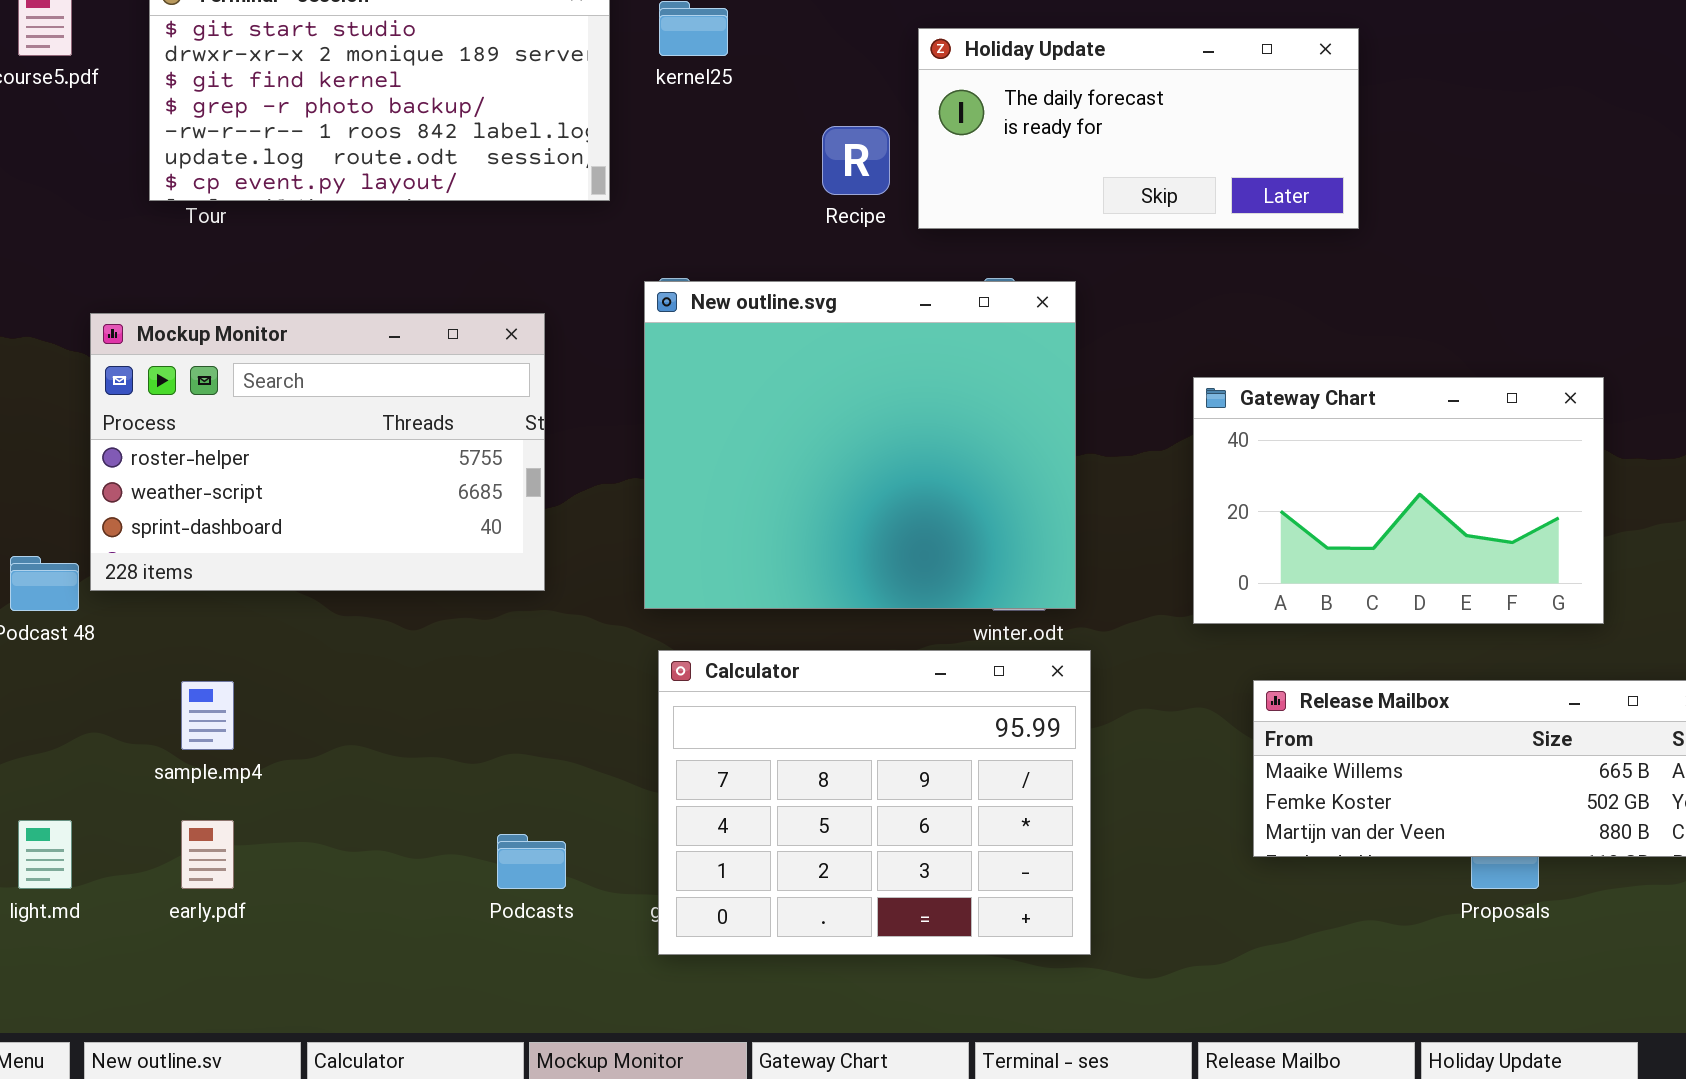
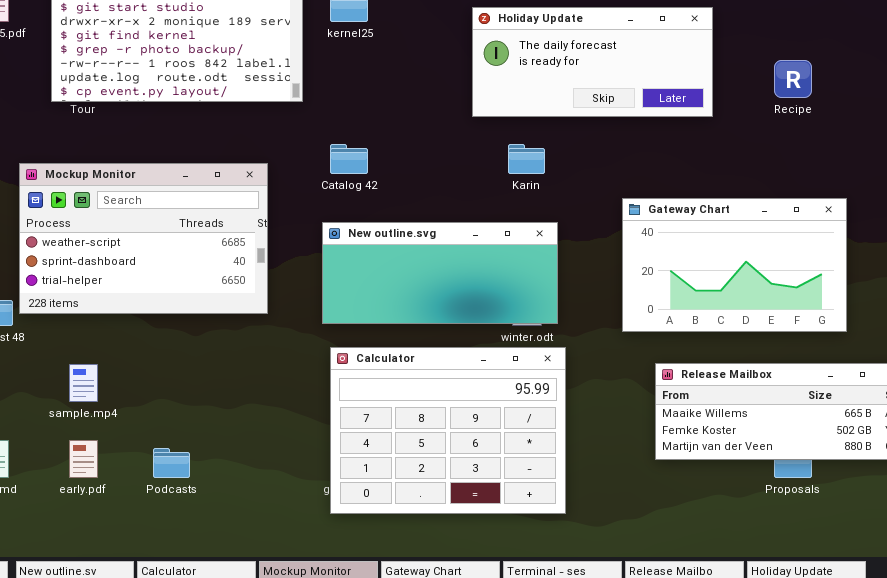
Recipe: [822,126,890,195] -> [774,60,812,98], moved
New outline.svg: [644,281,1076,609] -> [322,222,558,324], resized
Mockup Monitor: [90,313,545,591] -> [19,163,268,314], scrolled down 1 row
Podcasts: [497,834,566,889] -> [153,448,190,478], moved

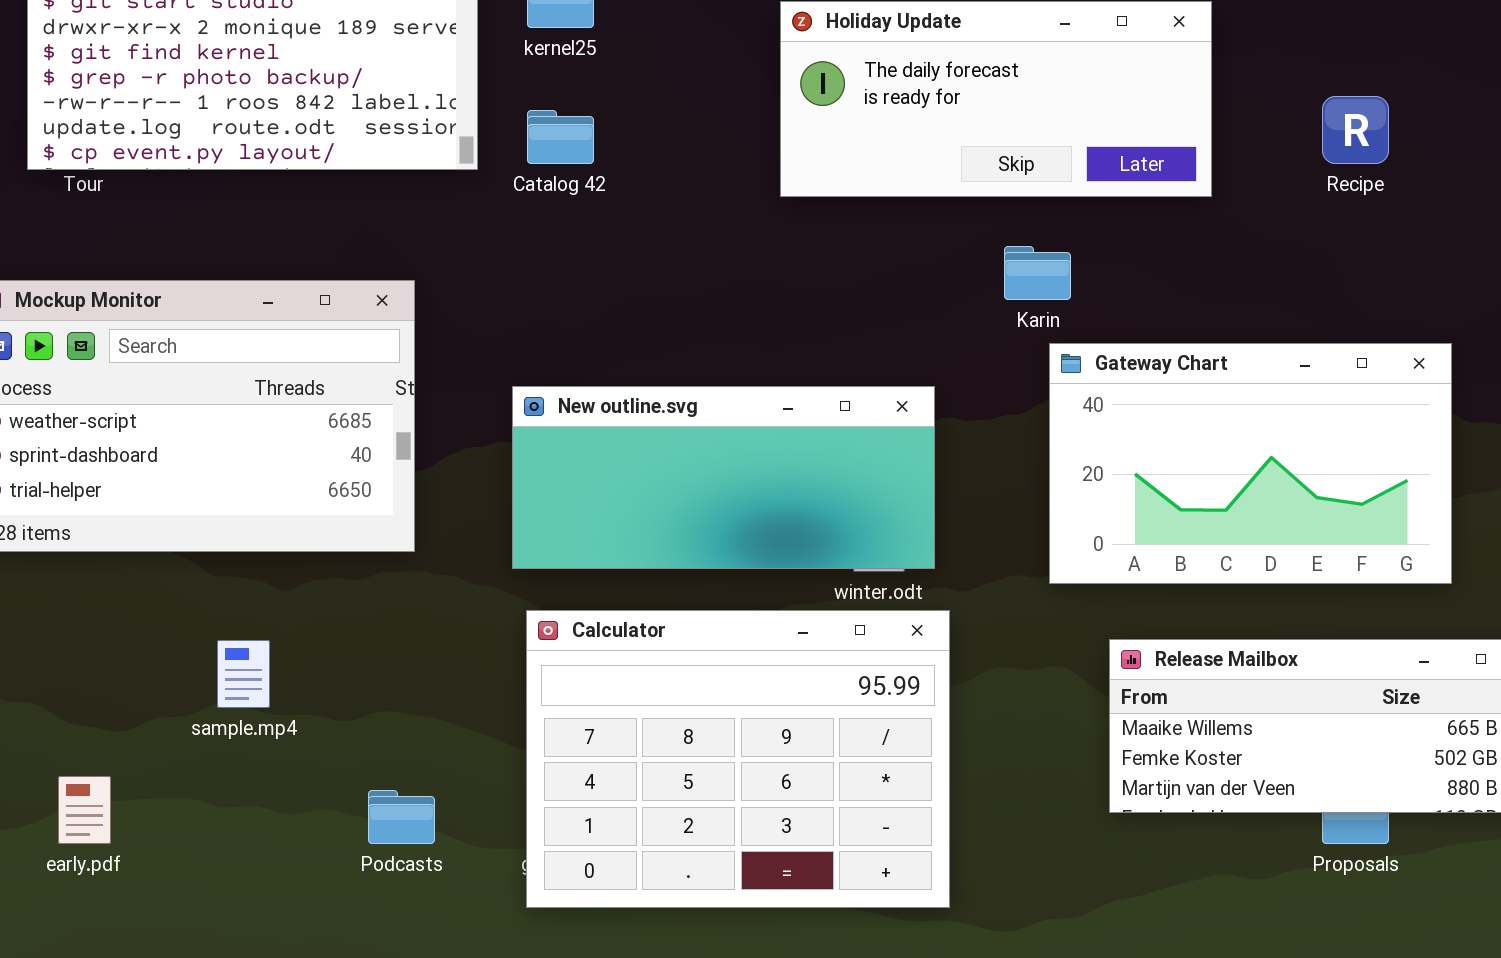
Catalog 42: [330,144,368,174] -> [527,110,594,164], moved
Karin: [508,144,545,174] -> [1004,246,1071,300], moved
sample.mp4: [69,364,98,402] -> [217,640,270,708], moved
Podcasts: [153,448,190,478] -> [368,790,435,844], moved

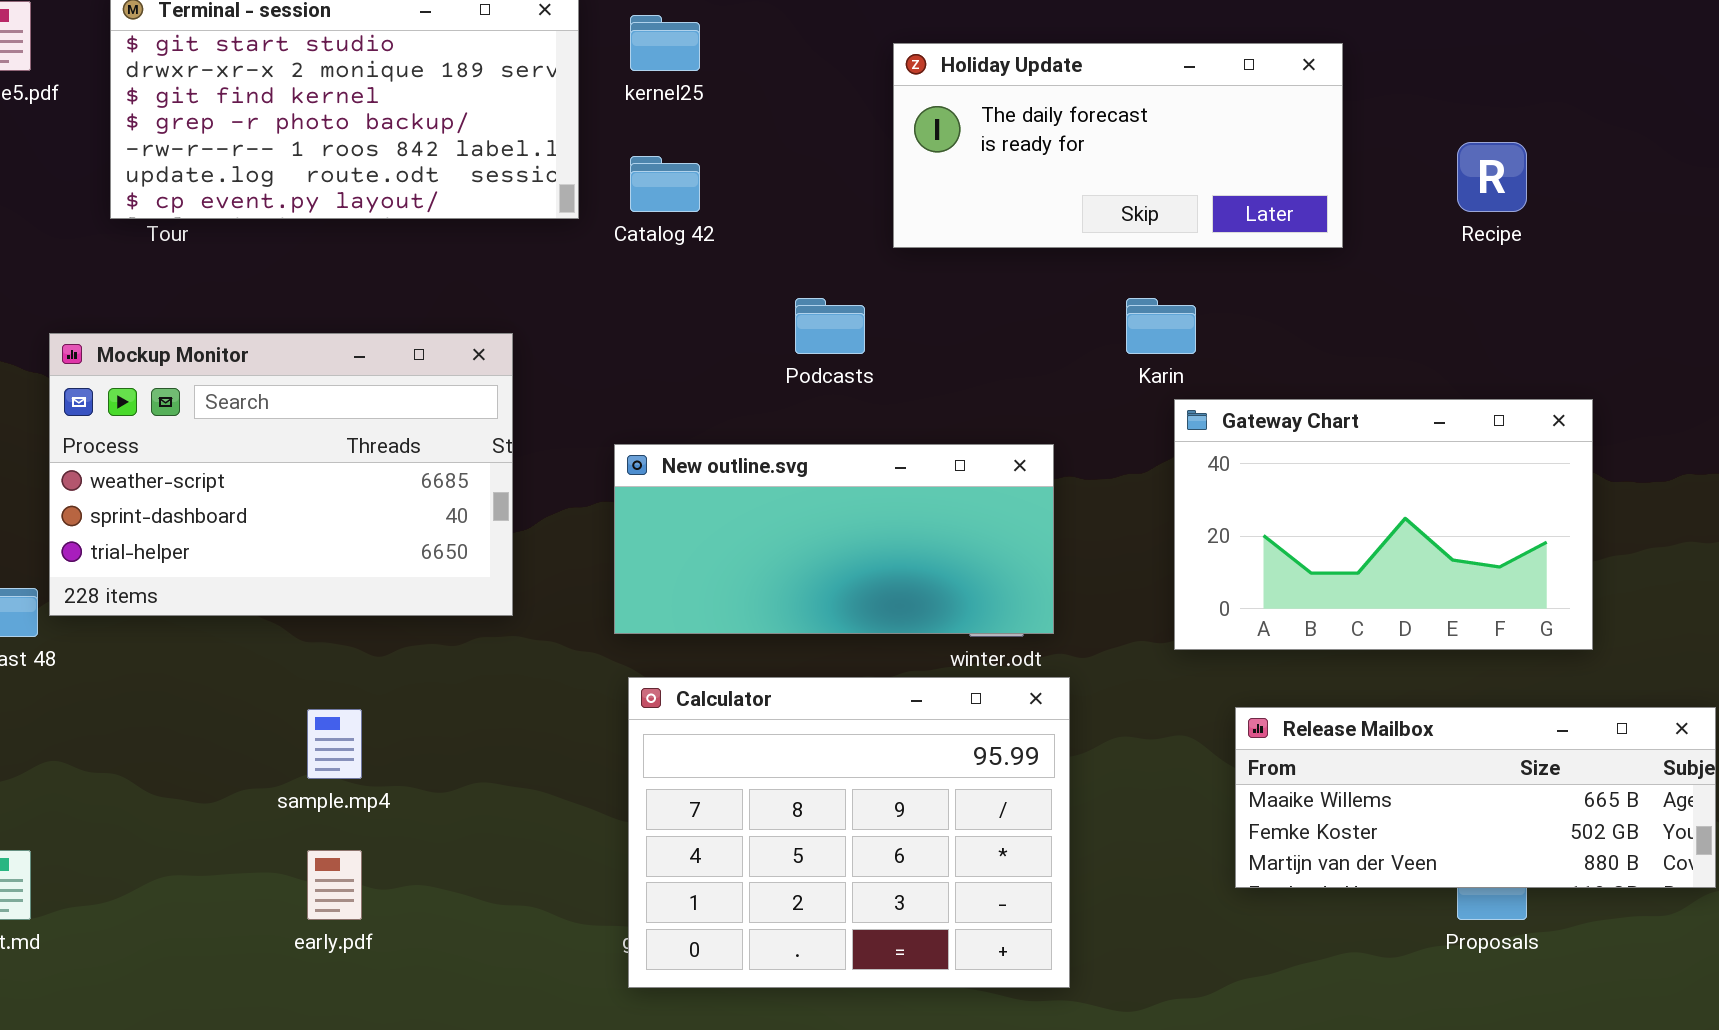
early.pdf: [58,776,111,844] -> [307,850,362,920], moved
Podcasts: [368,790,435,844] -> [795,298,865,354], moved

